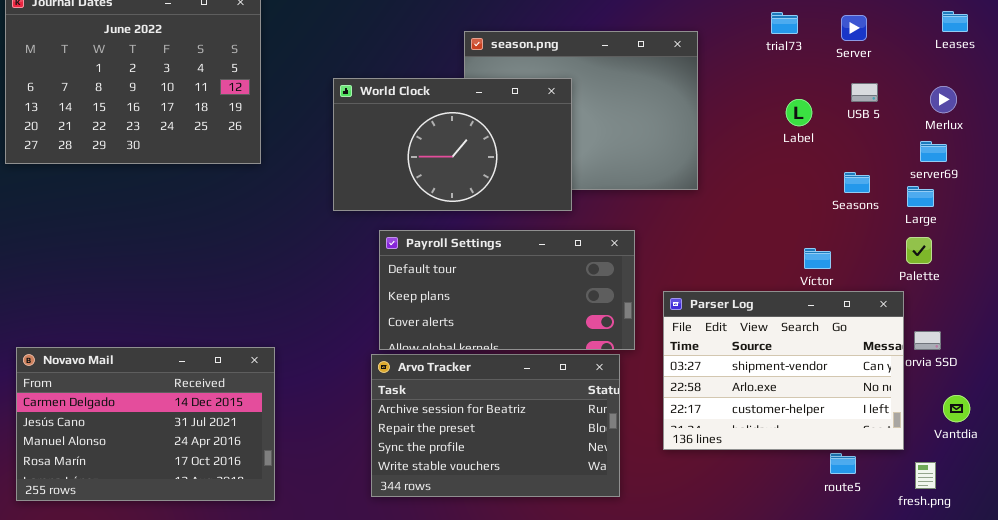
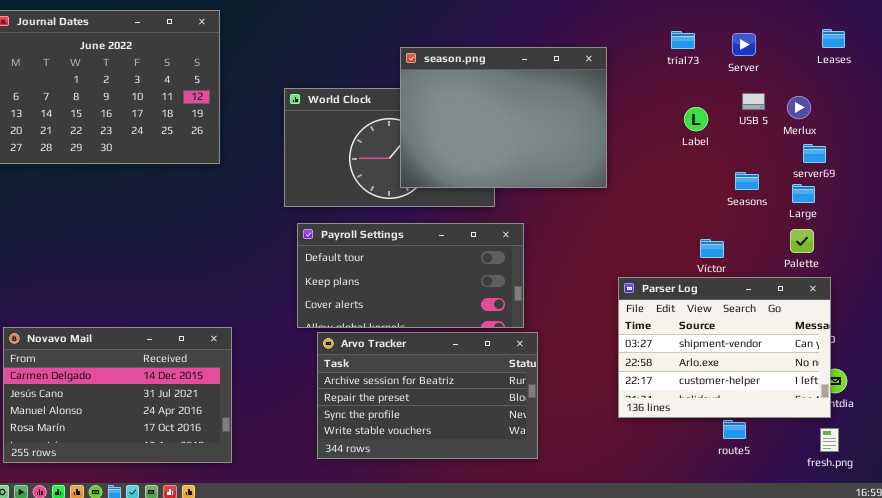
season.png: [464,31,698,190] -> [400,47,607,188], raised
Merlux: [930,86,957,113] -> [787,96,811,119], moved
Payroll Settings: [379,230,635,350] -> [297,223,524,328], moved
Parser Log: [663,291,904,450] -> [618,277,831,418], moved
fresh.png: [915,462,936,489] -> [820,428,839,452], moved

